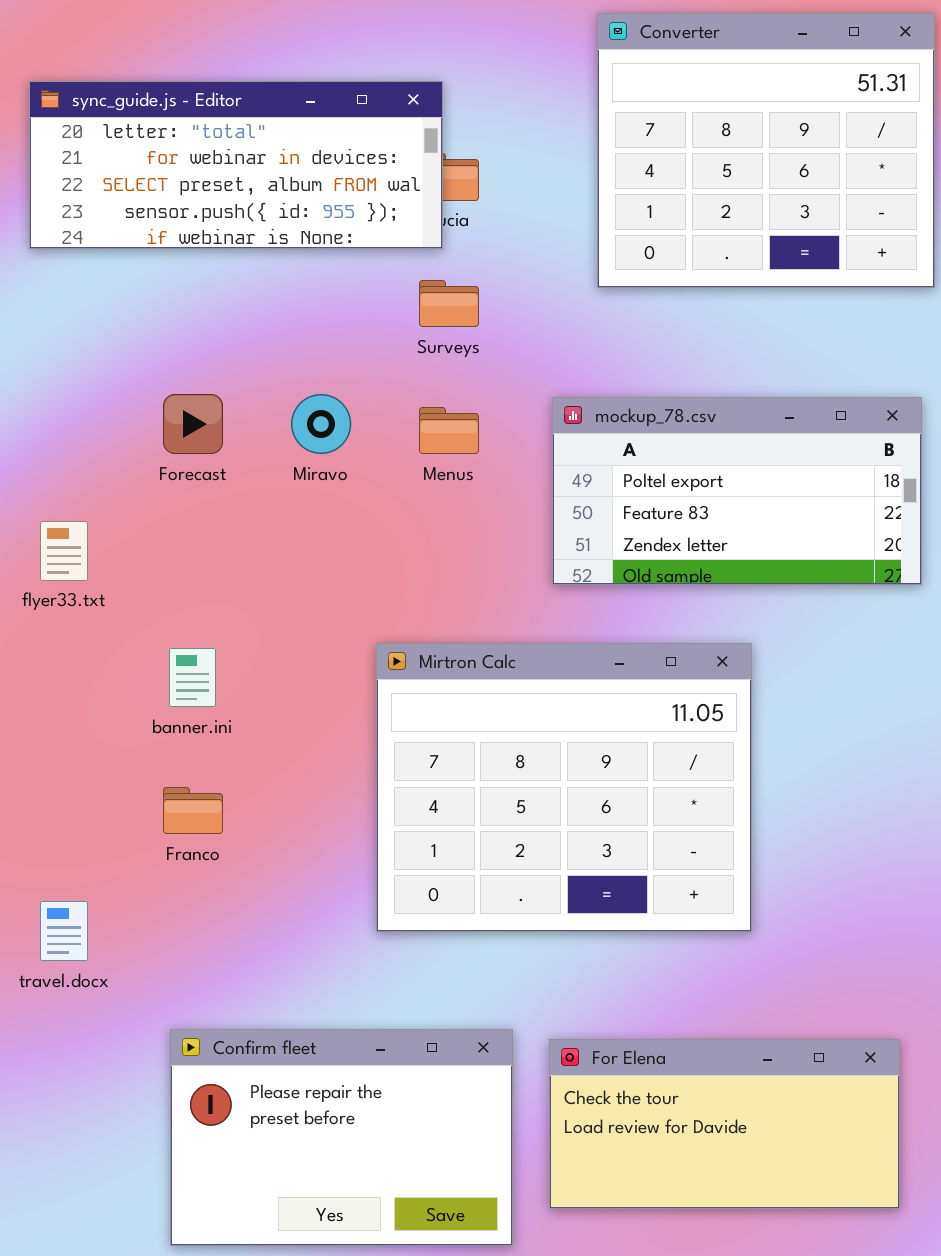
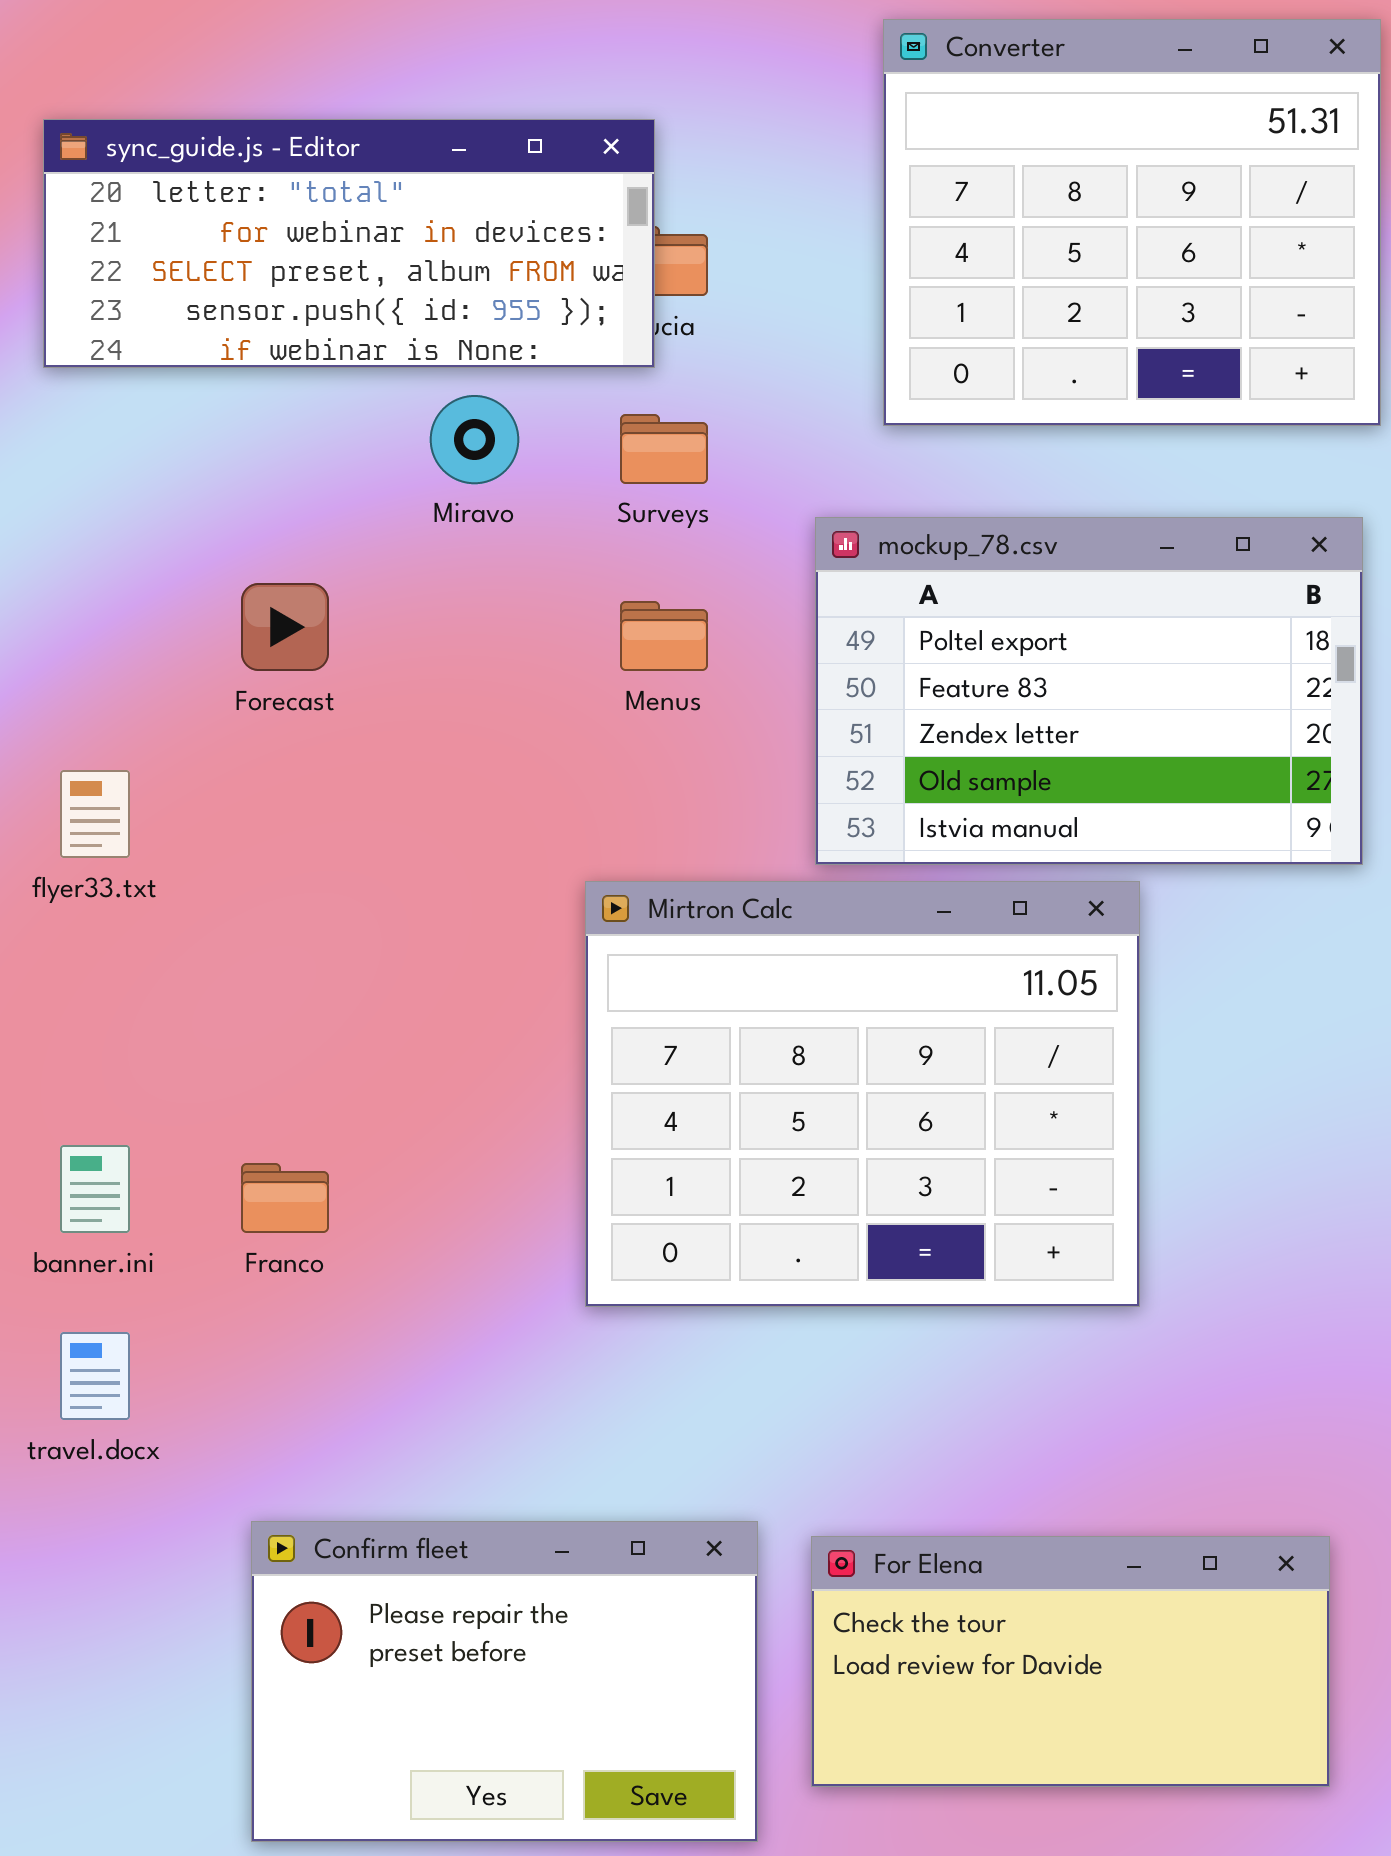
Miravo: [291,394,351,454] -> [430,395,519,484], moved
mockup_78.csv: [552,397,922,585] -> [815,517,1363,865], resized
Mirtron Calc: [376,643,752,932] -> [585,881,1140,1307], moved
banner.ini: [169,648,216,707] -> [60,1145,130,1233], moved

